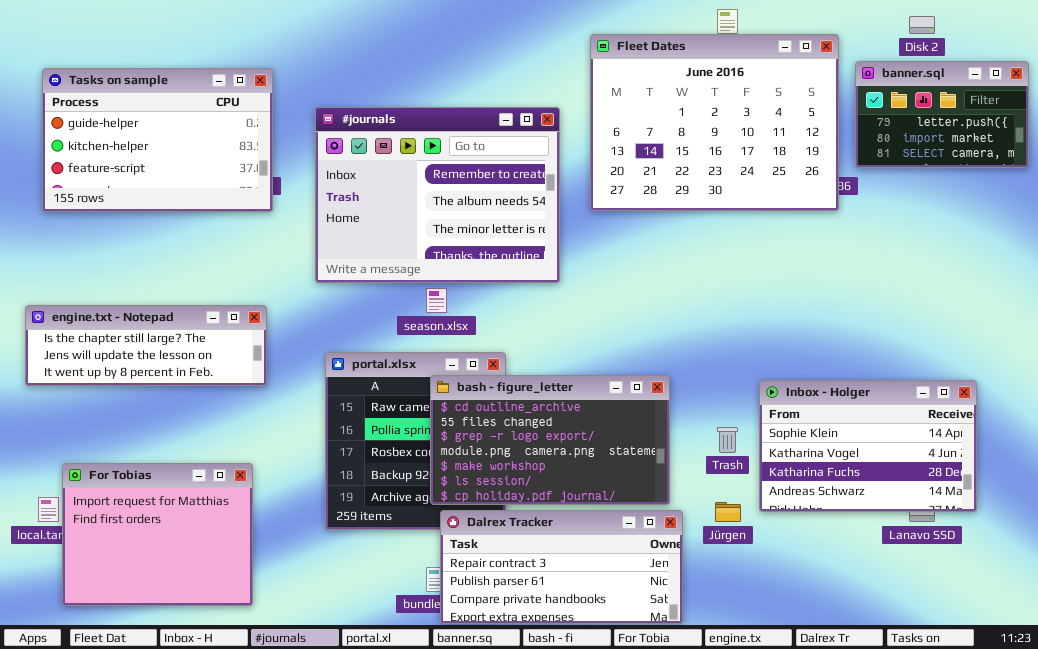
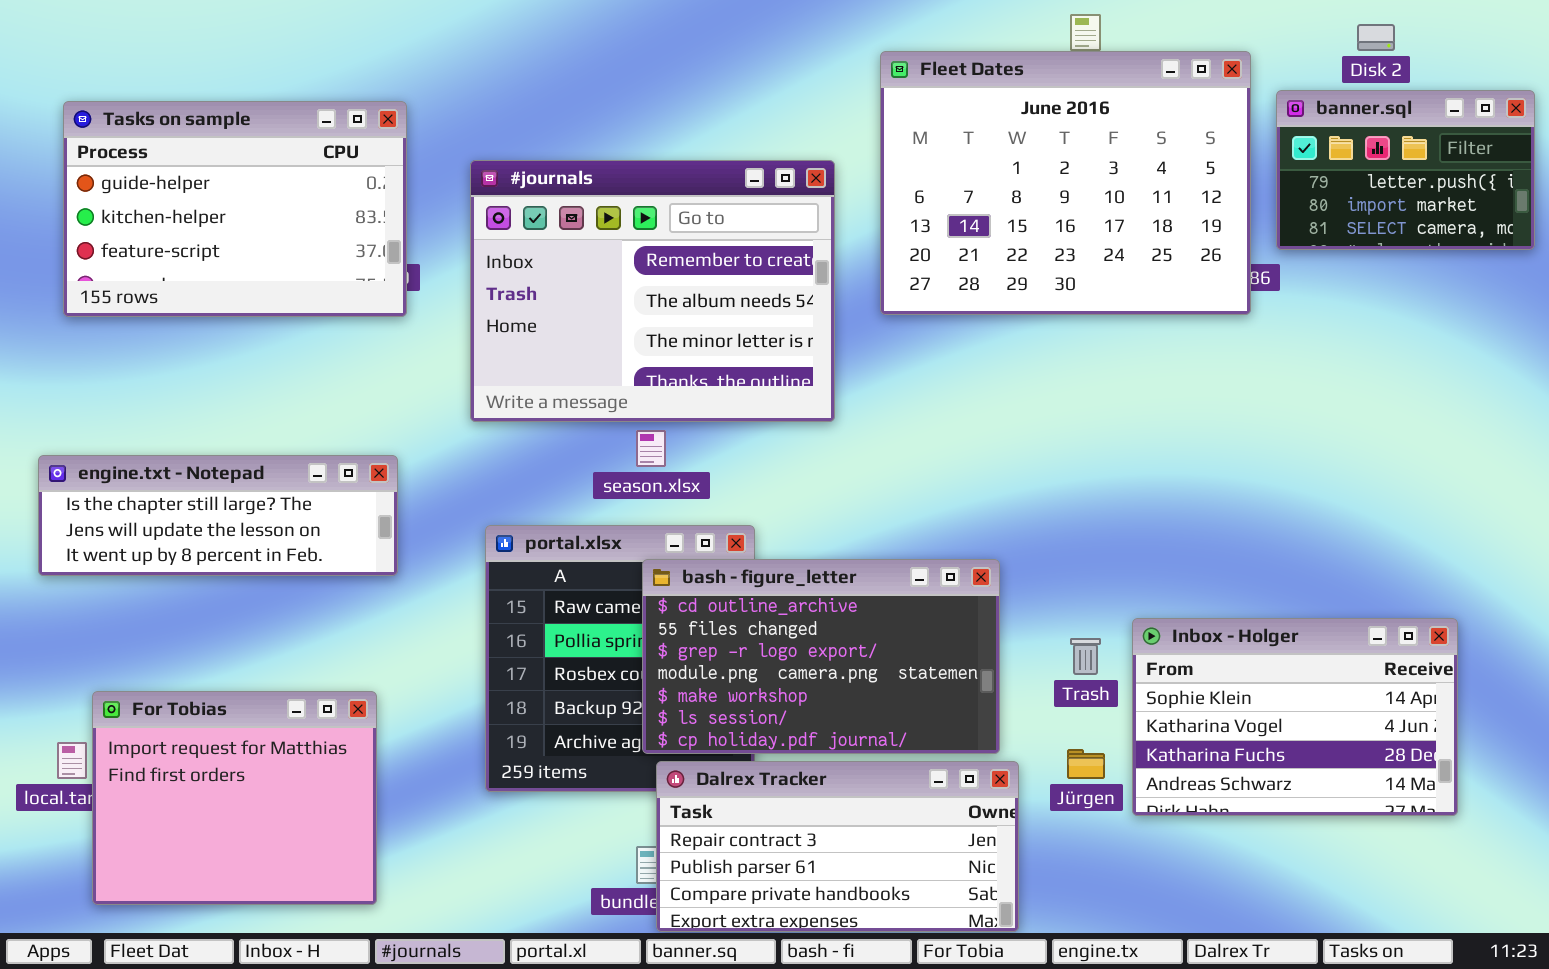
Inbox - Holger: [759,380,977,512] -> [1132,618,1458,816], moved

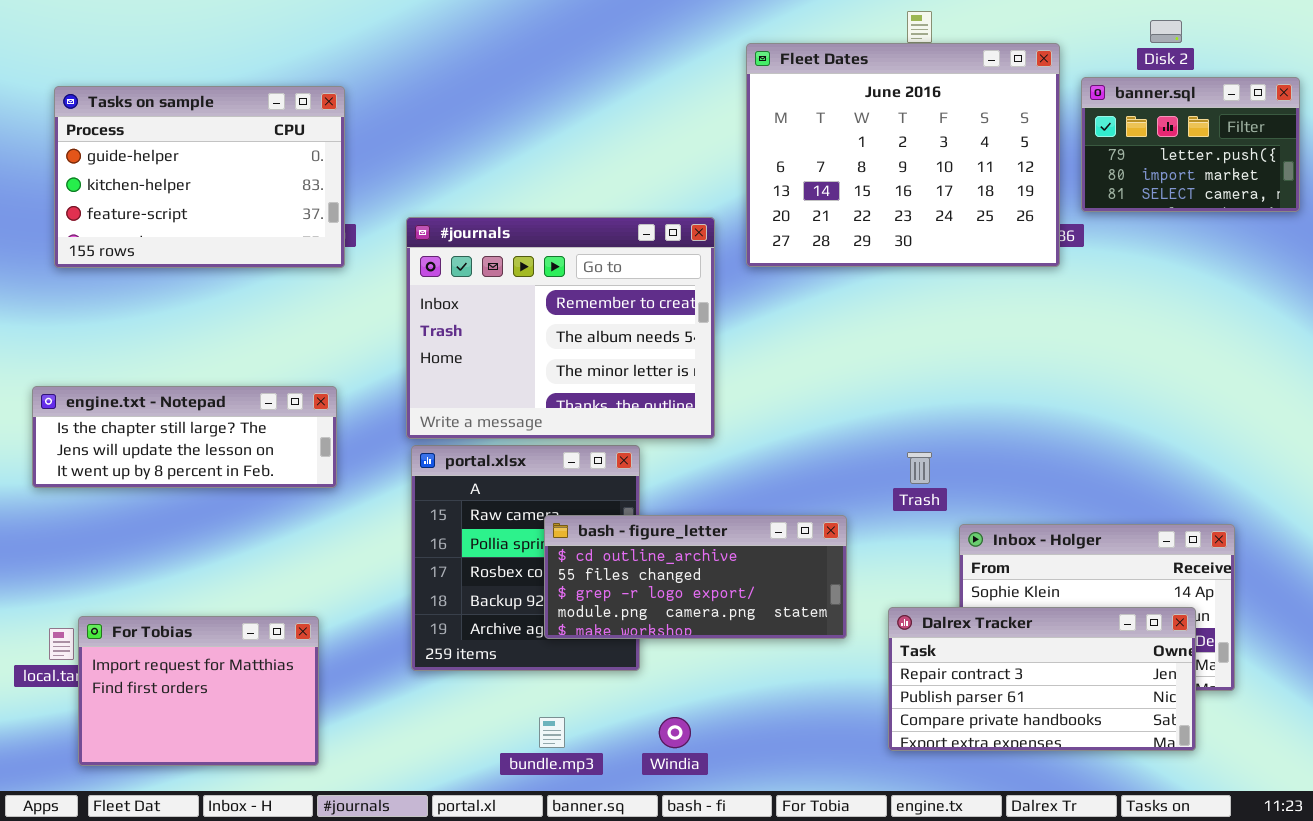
#journals: [470,160,835,422] -> [406,217,715,439], moved
bash - figure_letter: [642,559,1000,754] -> [544,515,847,639], resized
Trash: [1070,638,1101,675] -> [907,452,932,484], moved
For Tobias: [92,691,377,905] -> [78,616,319,766], resized
Dalrex Tracker: [656,761,1019,932] -> [888,607,1196,751], moved

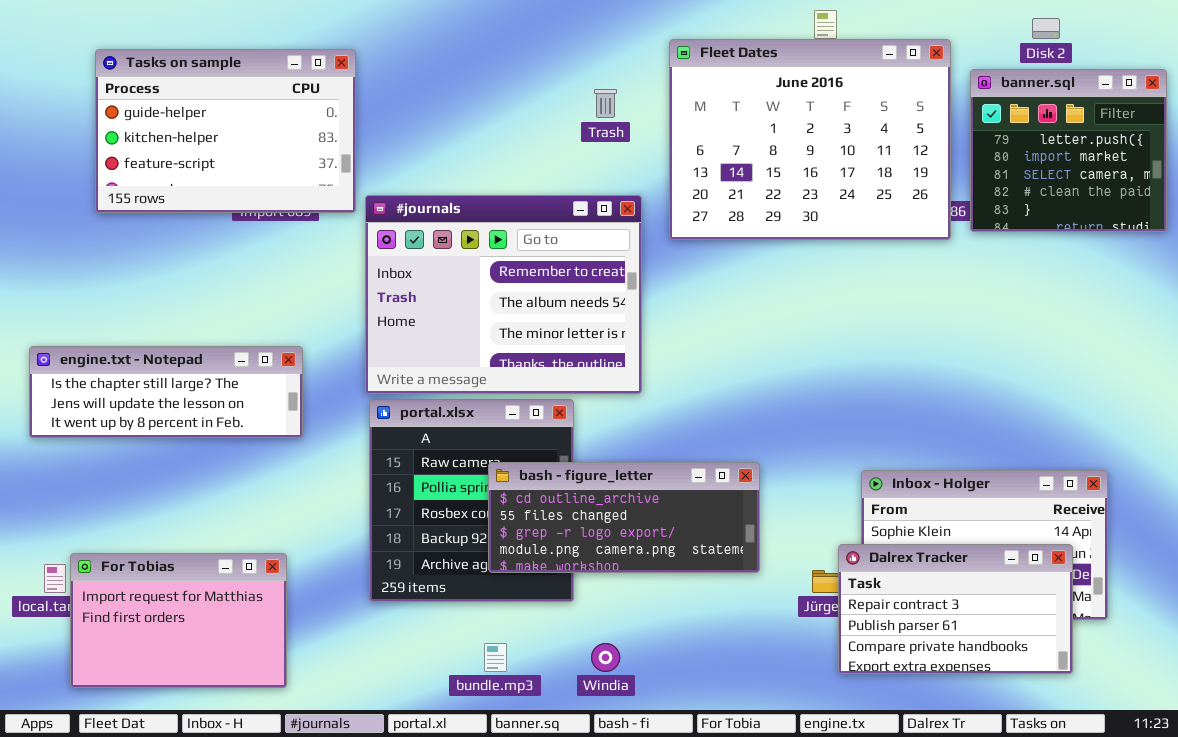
banner.sql: [1081,77,1300,212] -> [970,69,1167,232], resized
Tasks on sample: [54,86,345,268] -> [95,49,356,213], moved
Trash: [907,452,932,484] -> [594,89,617,118], moved
Dalrex Tracker: [888,607,1196,751] -> [838,544,1073,674], resized

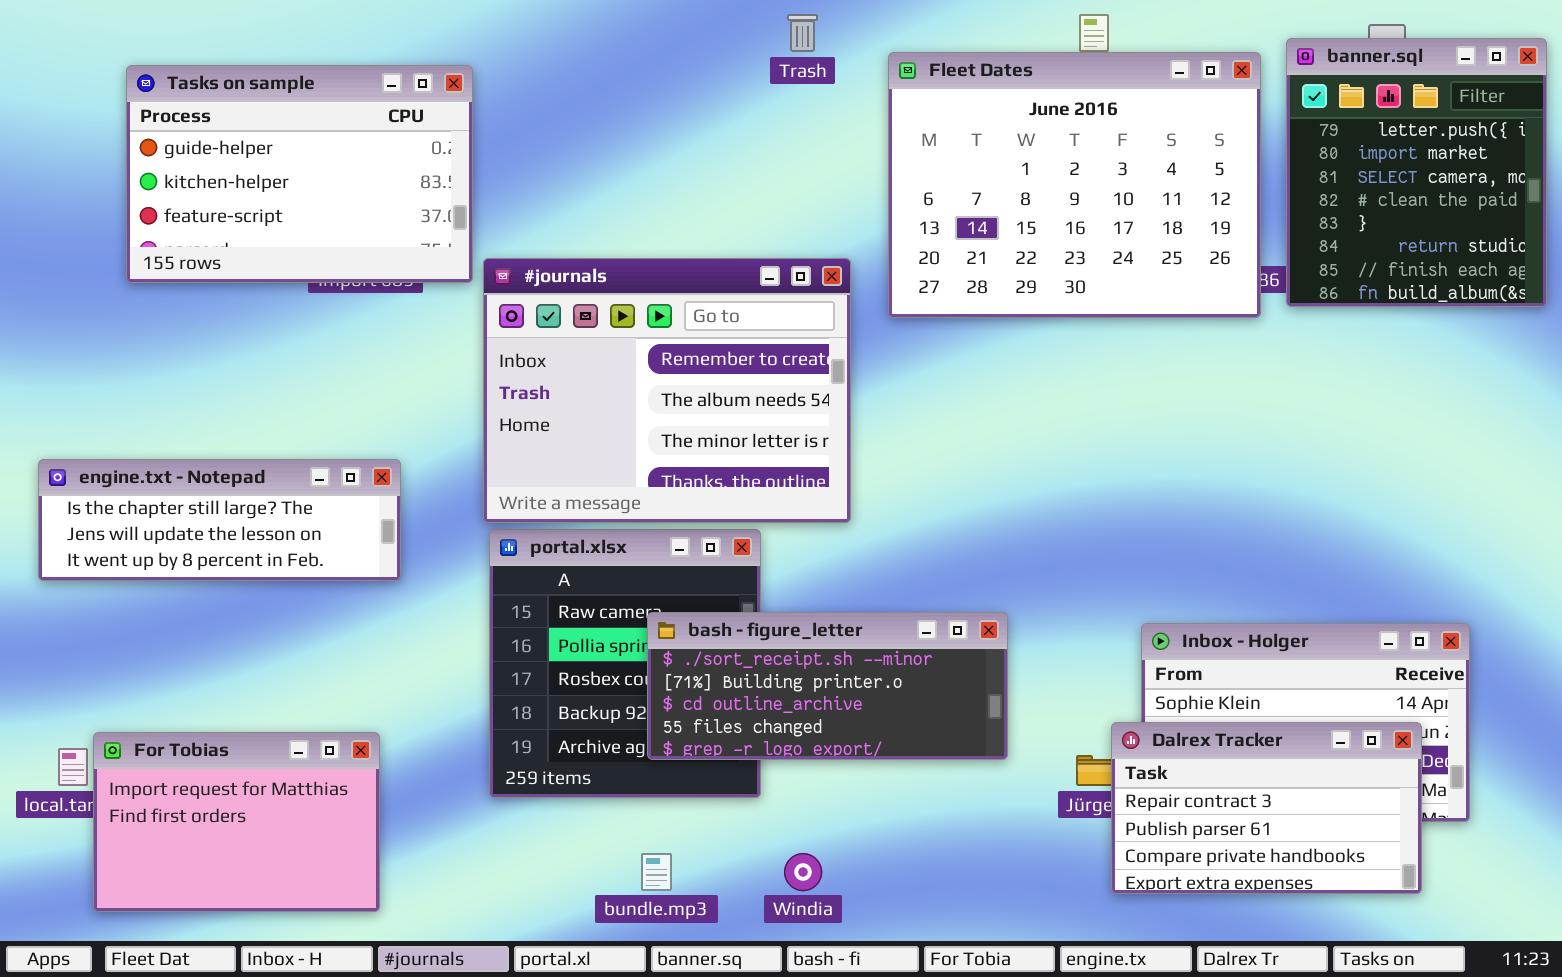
banner.sql: [970,69,1167,232] -> [1286,38,1547,307], resized
Trash: [594,89,617,118] -> [787,14,818,52], moved
bash - figure_letter: [488,462,760,573] -> [647,612,1008,760], scrolled up 2 rows

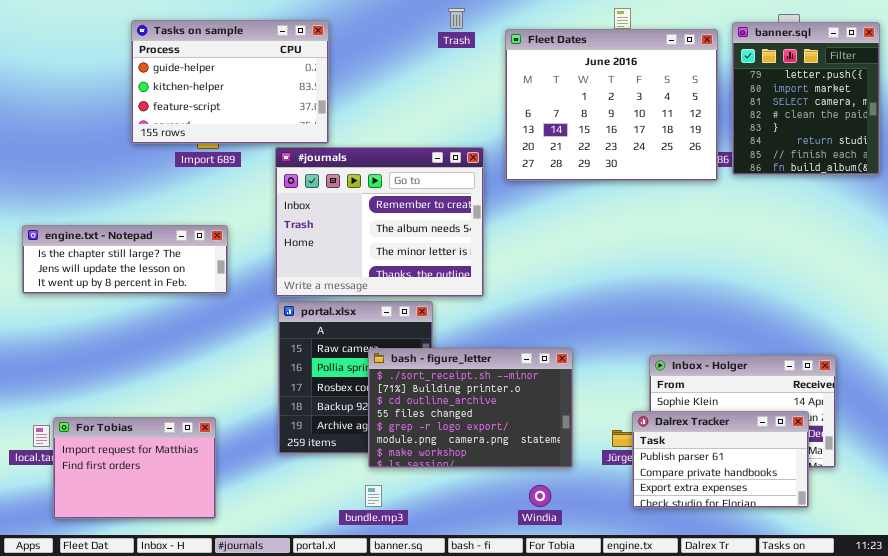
Tasks on sample: [126,65,473,283] -> [131,20,329,144], moved
engine.txt - Notepad: [38,459,401,581] -> [22,225,228,294], moved
bash - figure_letter: [647,612,1008,760] -> [368,348,573,468], resized
Dalrex Tracker: [1111,722,1422,894] -> [632,411,809,508], scrolled down 1 row
Windia: [784,853,822,891] -> [529,485,551,507], moved

